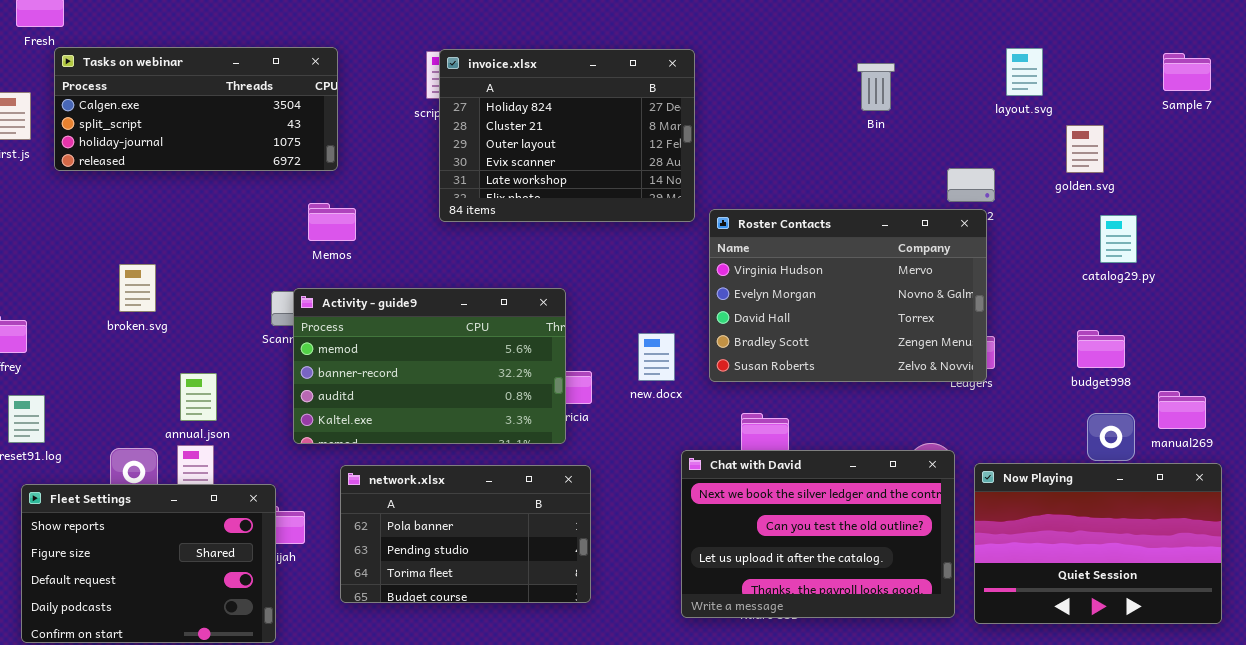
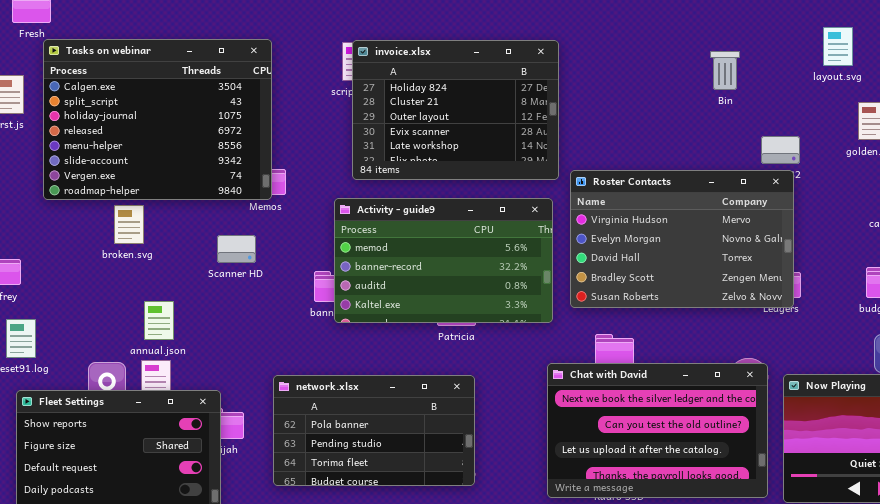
Tasks on webinar: [54,47,338,171] -> [43,39,272,200], resized
layout.svg: [1006,48,1043,96] -> [823,27,853,66], moved
Bin: [857,63,895,111] -> [710,51,740,90], moved
broken.svg: [119,264,156,312] -> [114,205,144,244], moved
Activity - guide9: [293,288,566,444] -> [334,198,553,323], moved

